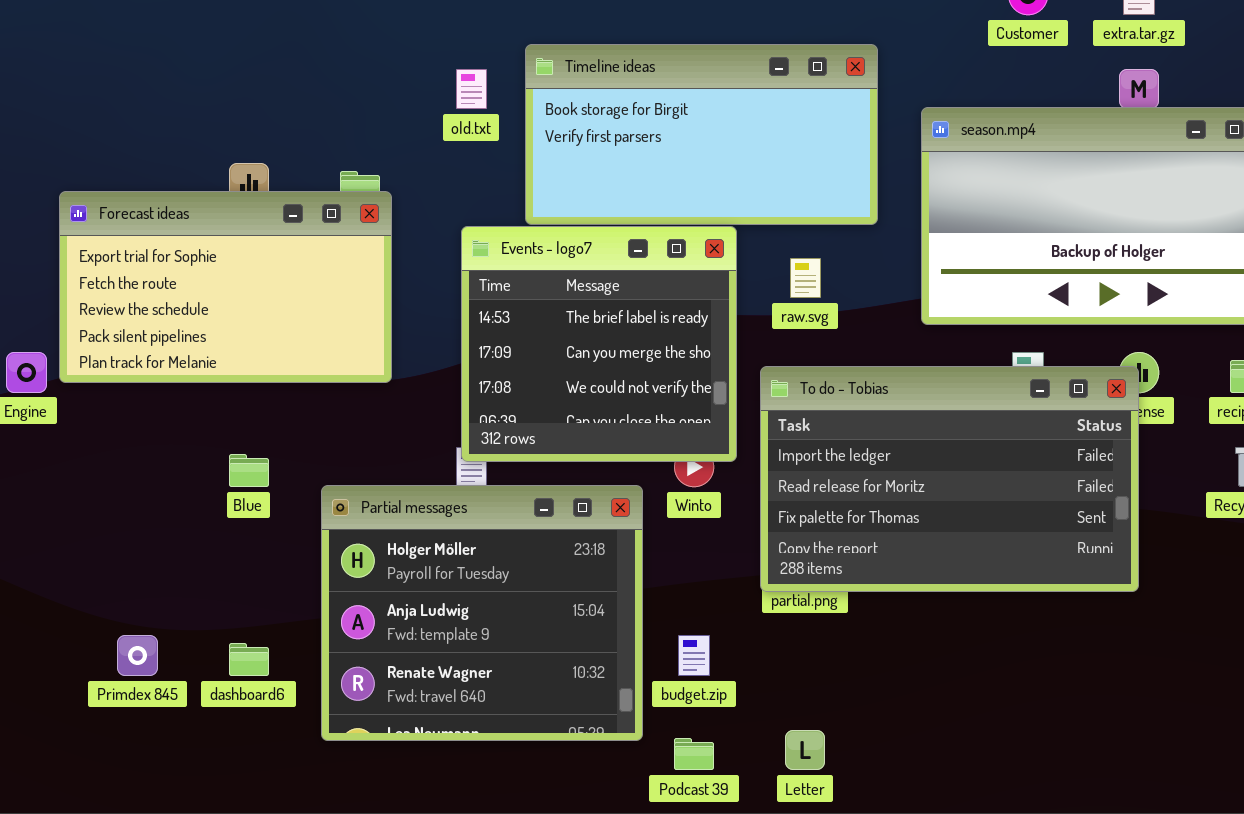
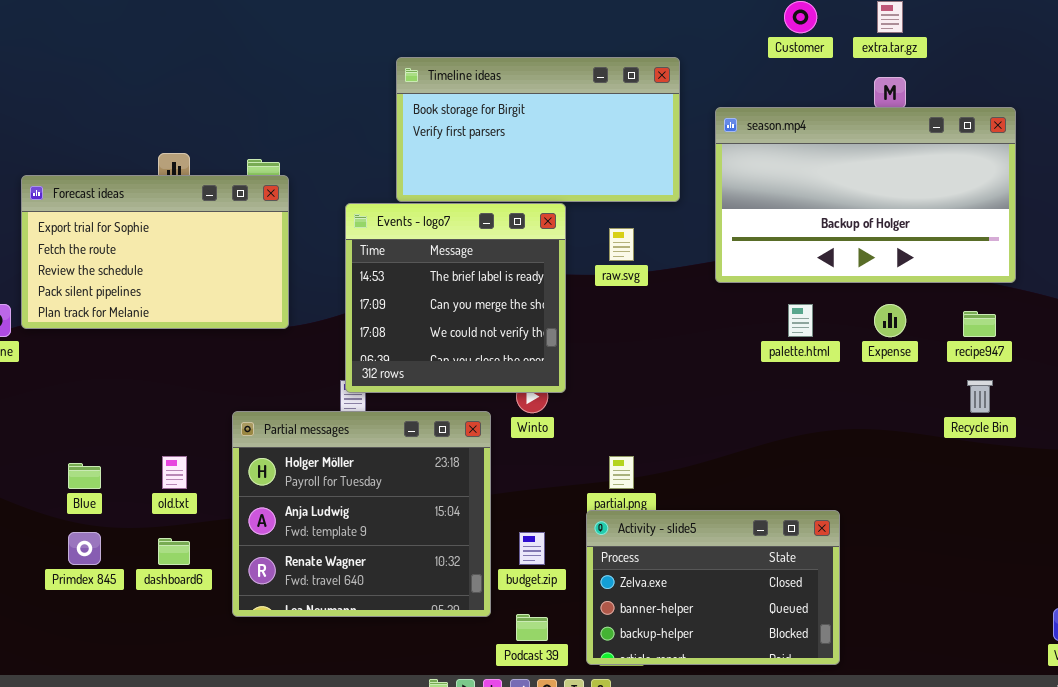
old.txt: [456,69,487,109] -> [162,456,187,489], moved
To do - Tobias: [760,366,1139,592] -> none, closed
Blue: [229,454,269,487] -> [68,463,101,489], moved
Activity - slide5: none -> [586,510,840,665], opened

